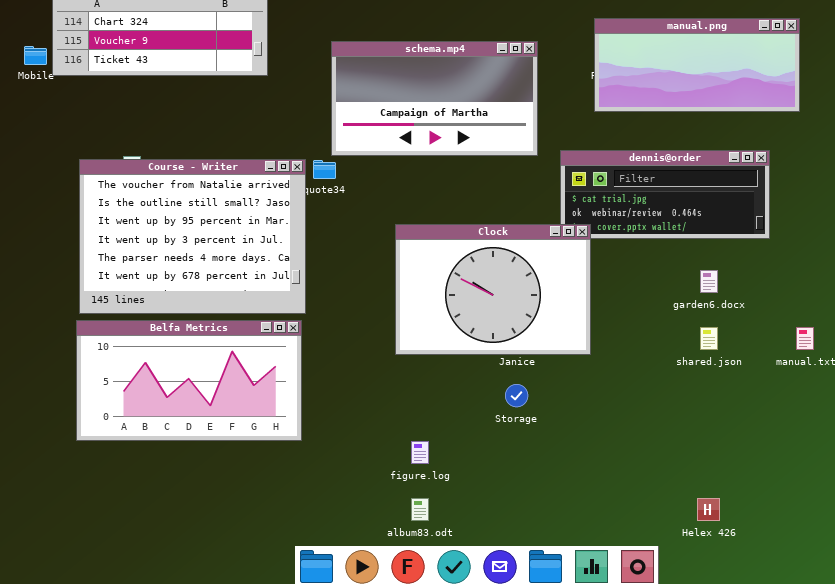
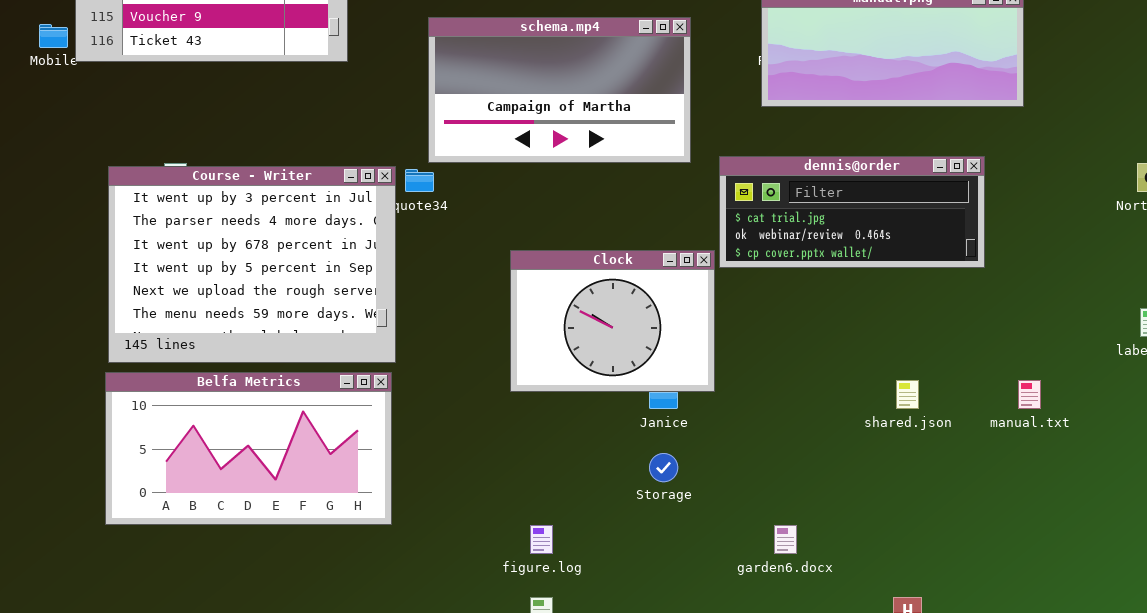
Course - Writer: [79,159,306,314] -> [108,166,396,363], scrolled down 3 rows
Clock: [395,224,591,355] -> [510,250,715,392], resized
garden6.docx: [700,270,718,293] -> [774,525,797,554], moved

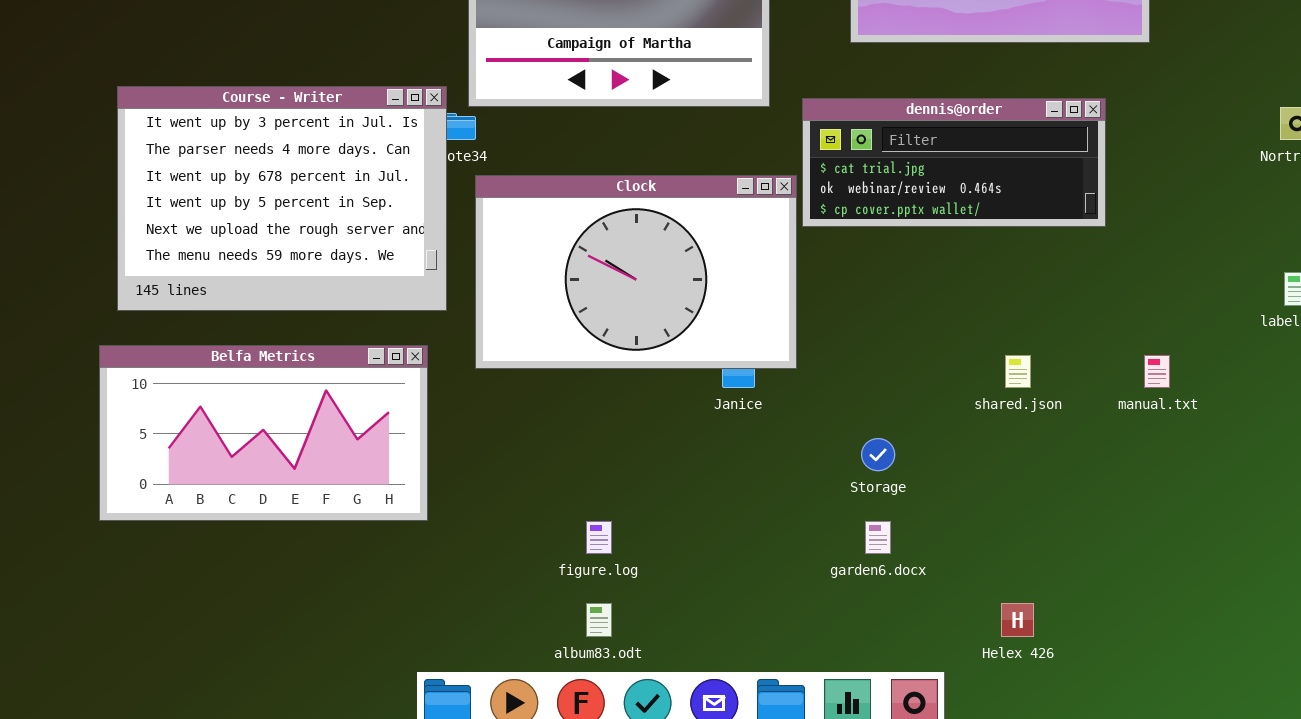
Course - Writer: [108,166,396,363] -> [117,86,447,311], moved
Clock: [510,250,715,392] -> [475,175,797,369], resized
Storage: [649,453,678,482] -> [861,438,895,471], moved

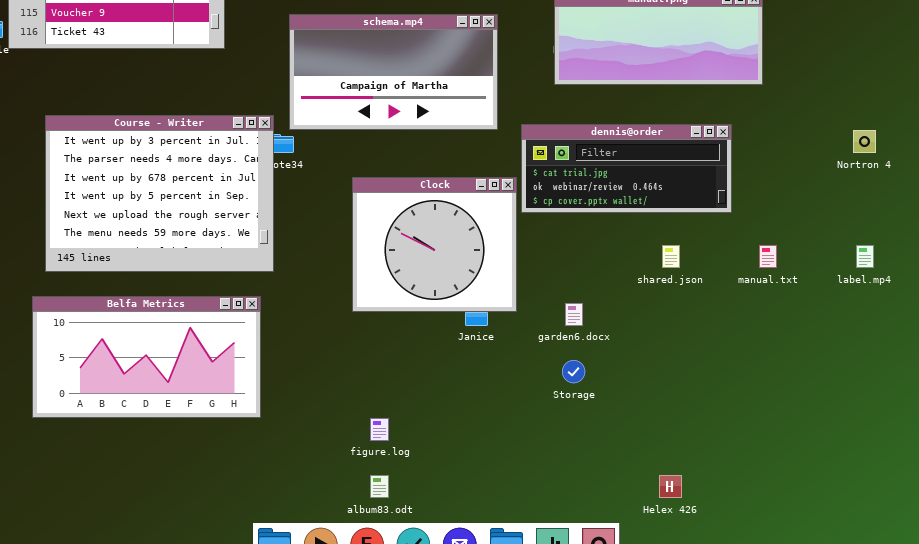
Clock: [475,175,797,369] -> [352,177,517,312], resized
shared.json: [1005,355,1031,388] -> [662,245,680,268], moved
manual.txt: [1144,355,1170,388] -> [759,245,777,268], moved
garden6.docx: [865,521,891,554] -> [565,303,583,326], moved

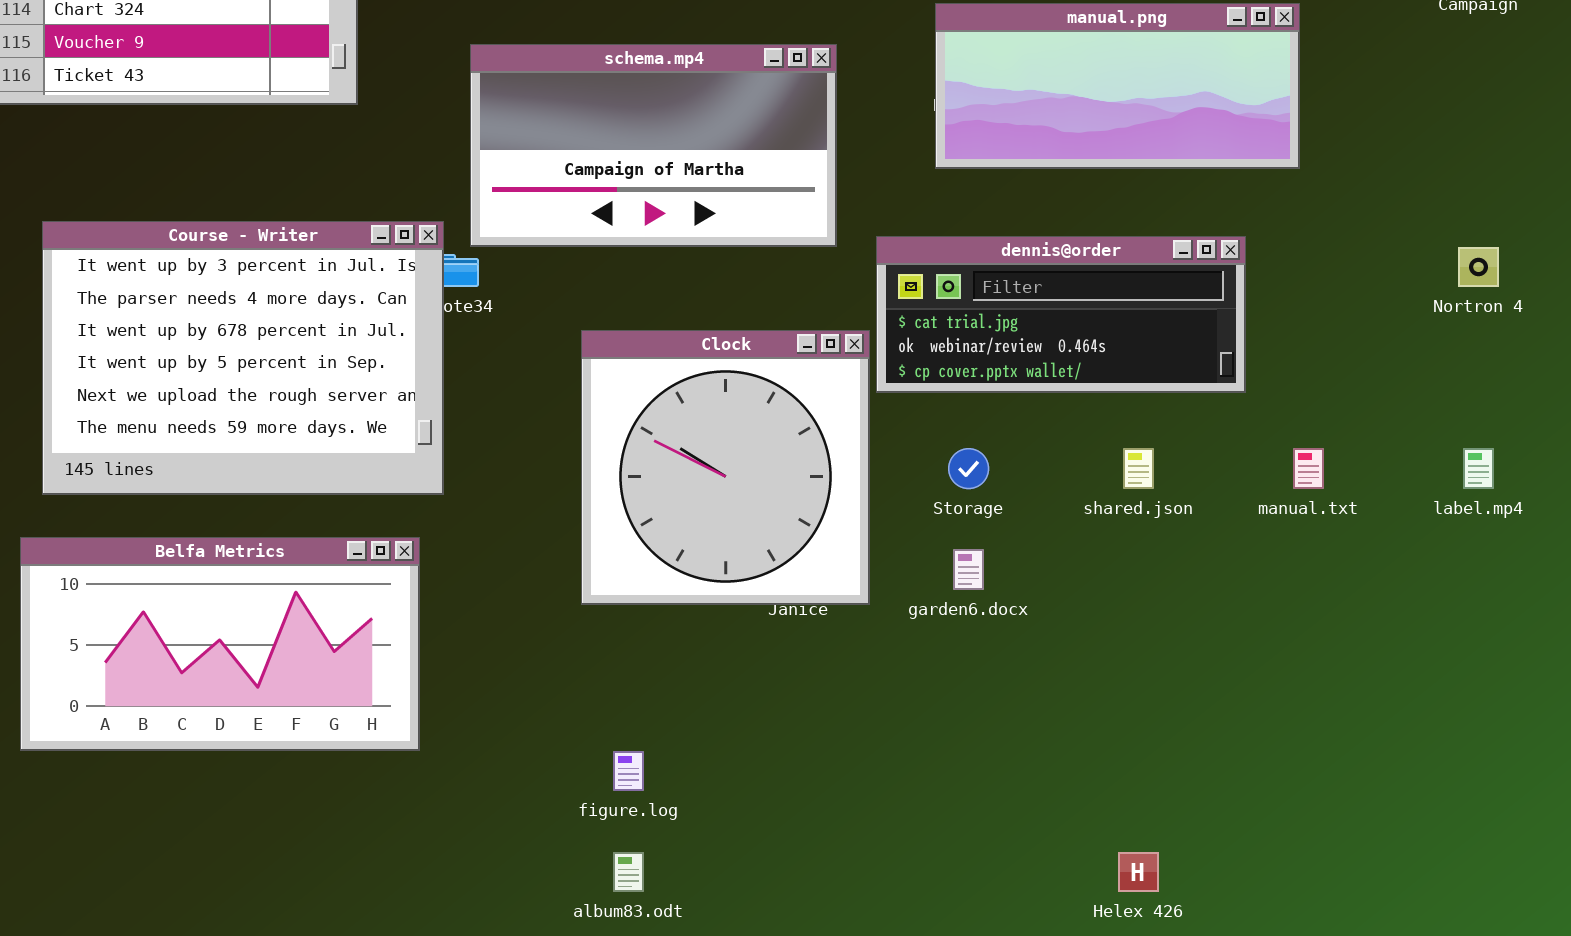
Clock: [352,177,517,312] -> [581,330,870,605], resized
Storage: [562,360,585,383] -> [948,448,989,489], moved

